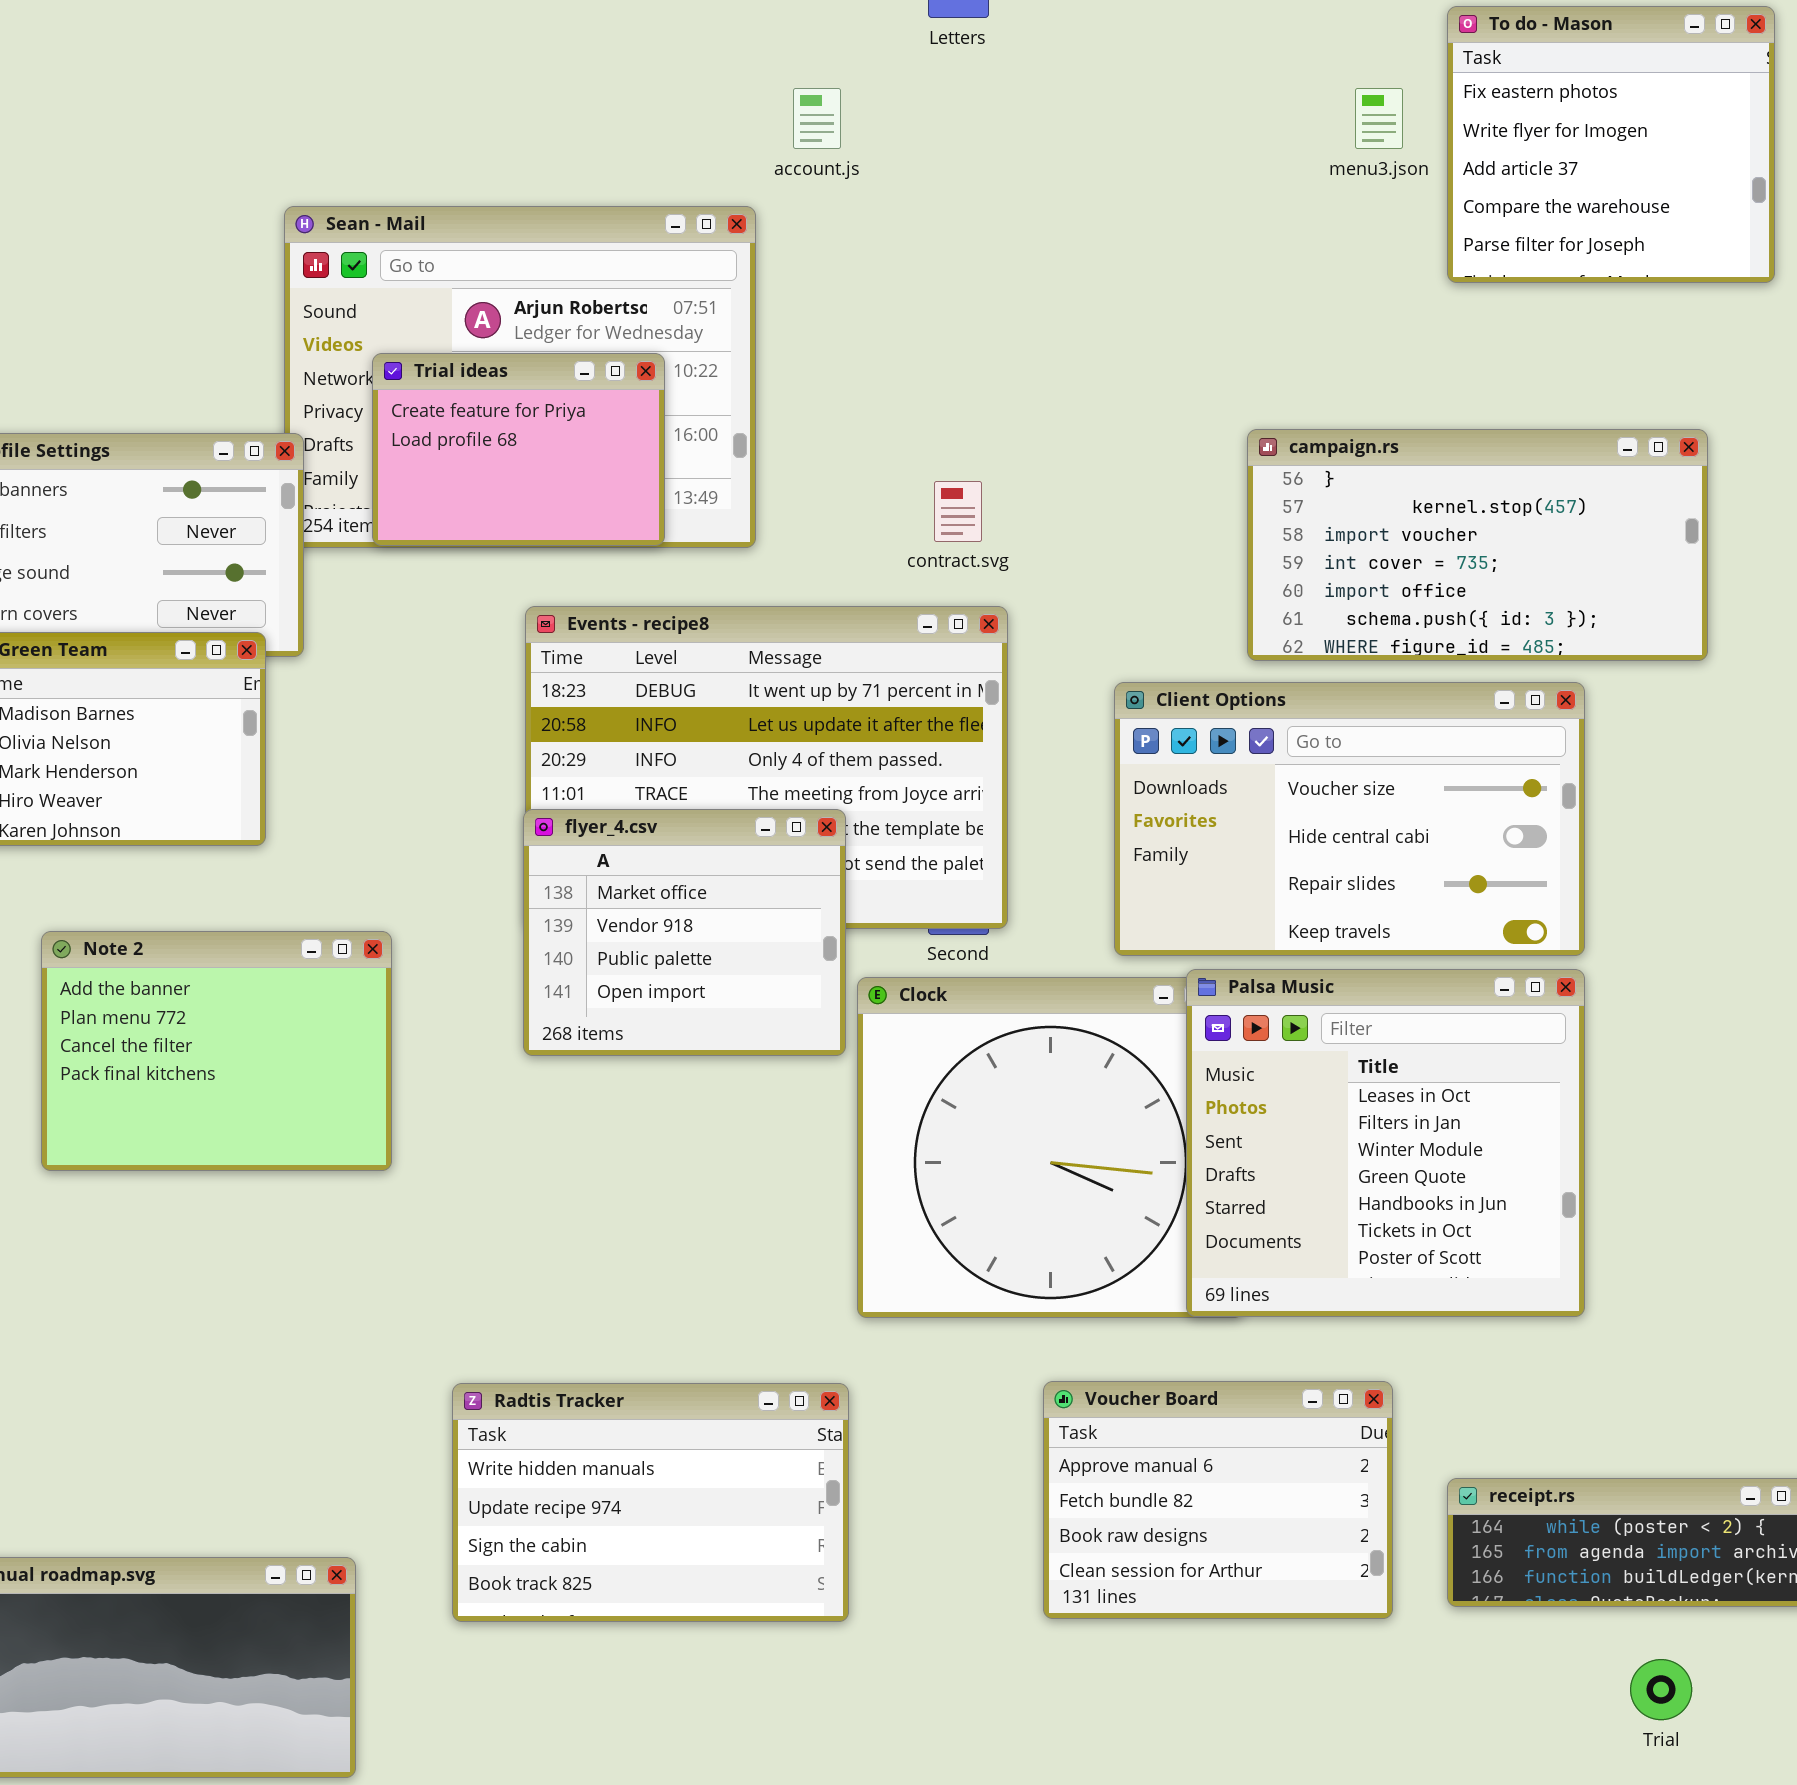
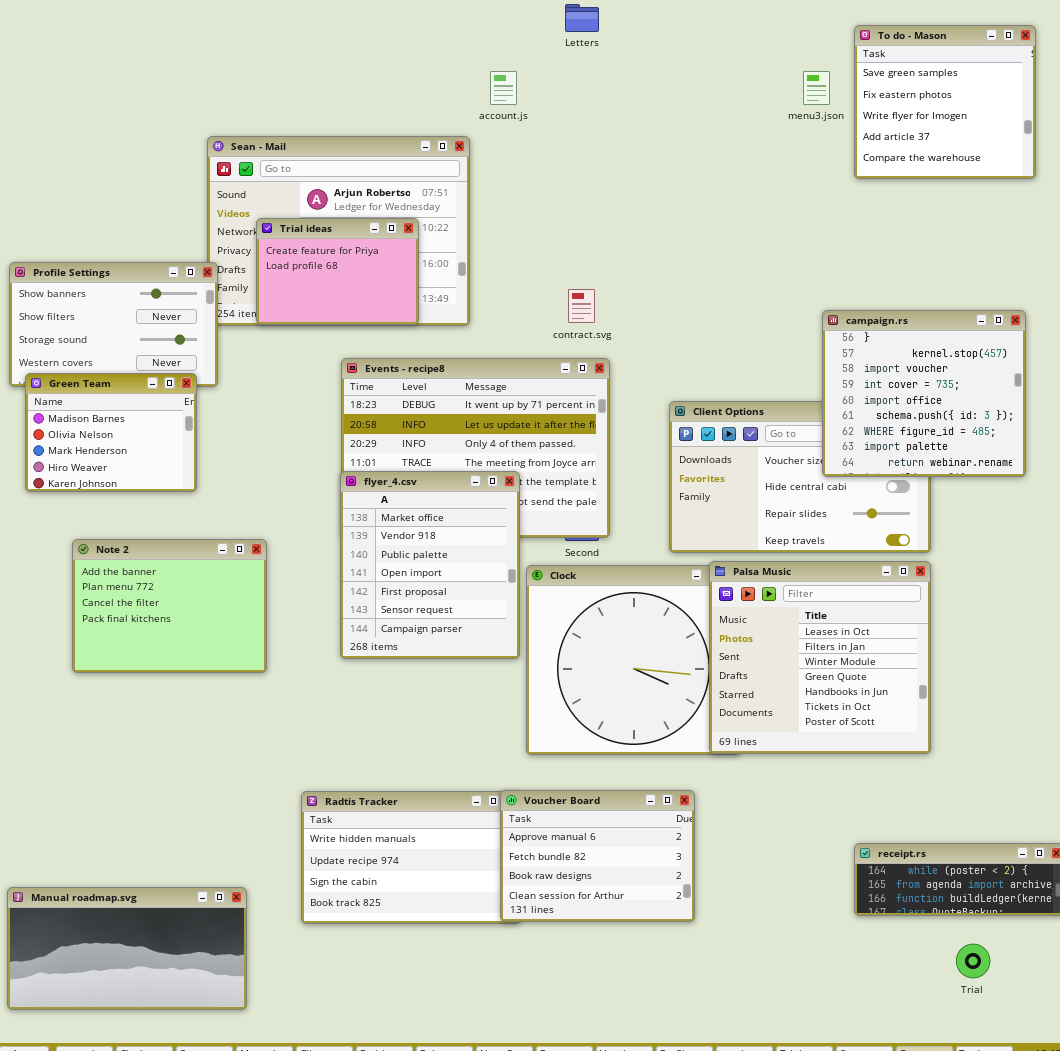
To do - Mason: [1447,6,1775,283] -> [854,25,1036,179], scrolled up 1 row
campaign.rs: [1247,429,1708,661] -> [822,310,1026,477], moved, resized
flyer_4.csv: [523,809,846,1056] -> [340,471,520,659], resized
Voucher Board: [1043,1381,1393,1619] -> [500,790,695,922], moved

